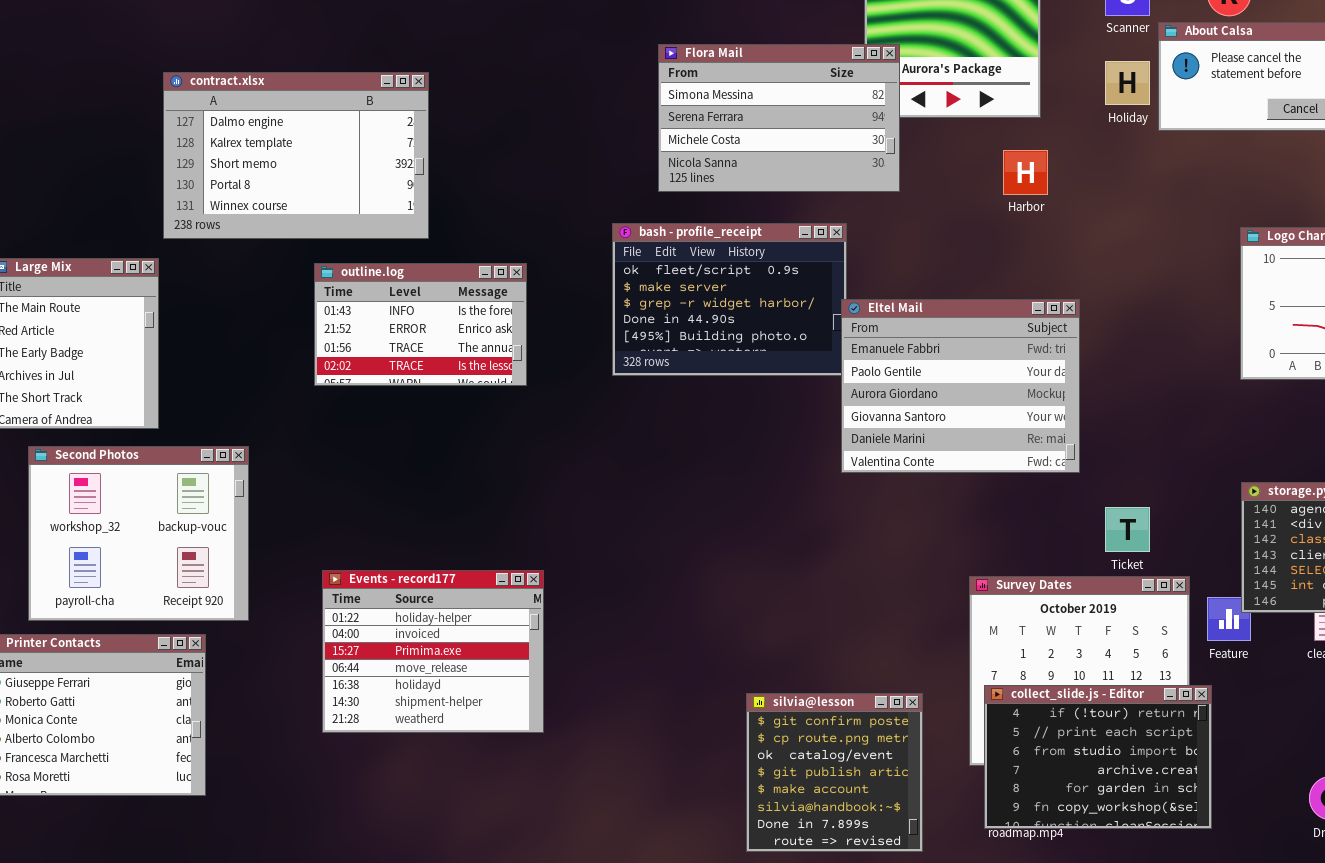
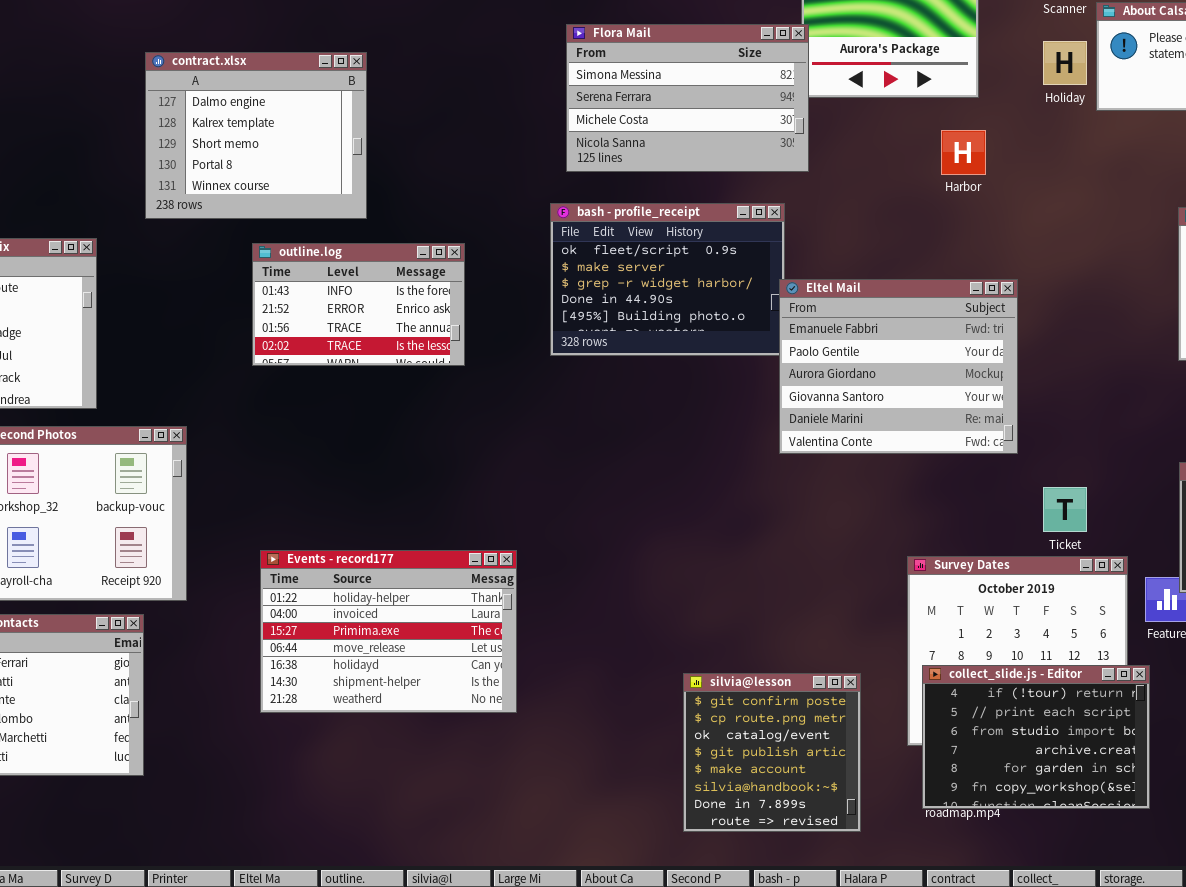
Flora Mail: [658,44,900,192] -> [566,24,809,172], moved
contract.xlsx: [163,72,429,239] -> [145,52,367,219], resized
Events - record177: [322,570,544,733] -> [260,550,517,713], resized

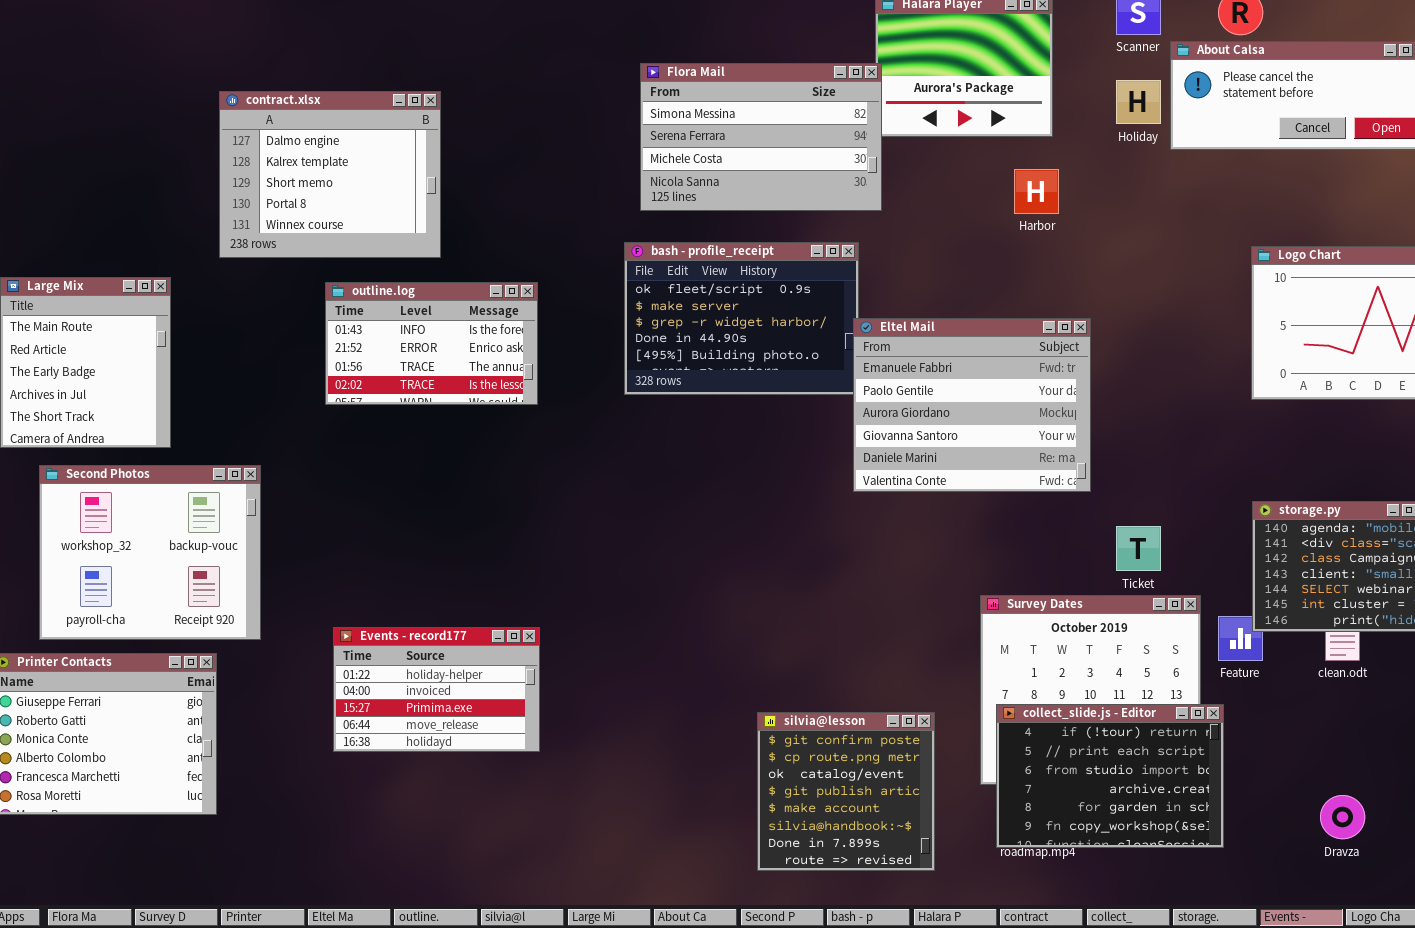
Events - record177: [260,550,517,713] -> [333,627,540,752], resized

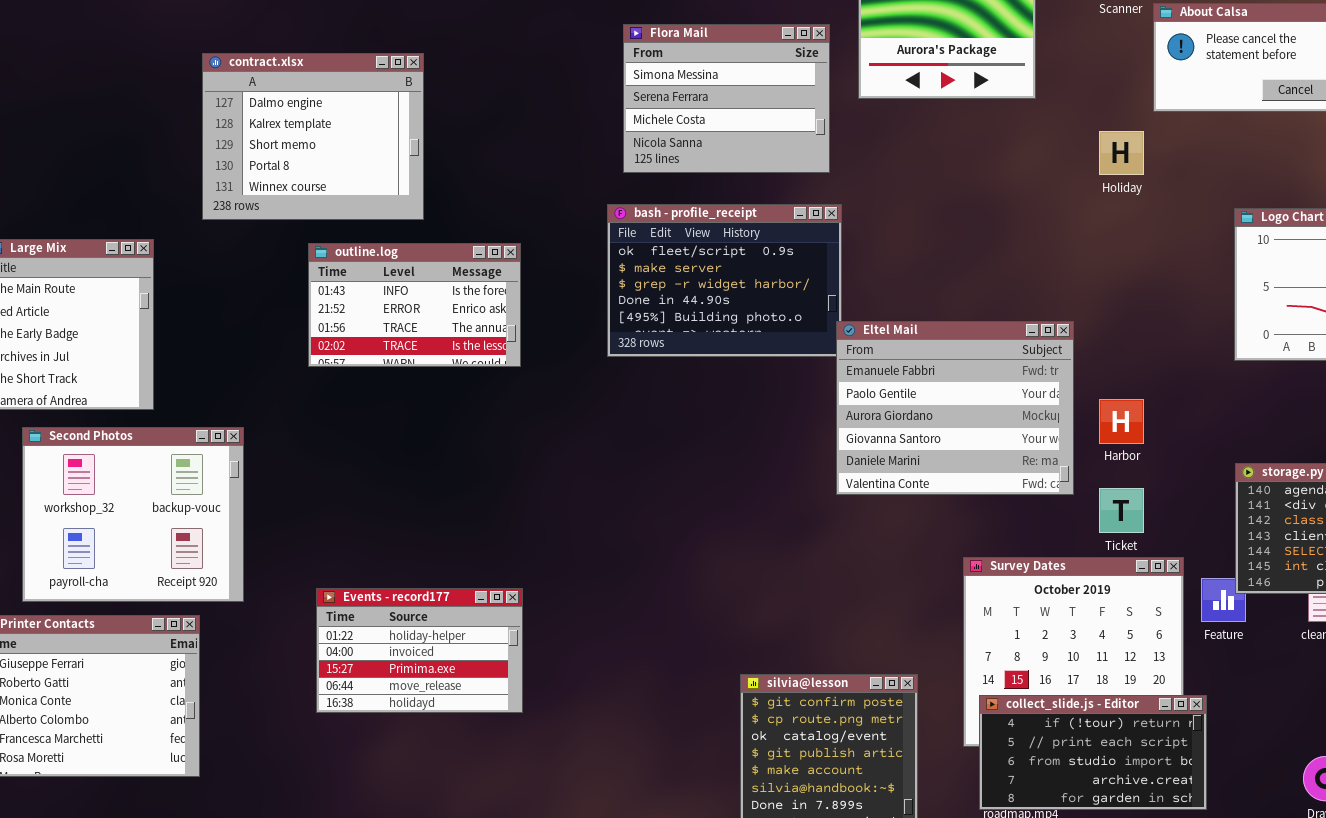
Flora Mail: [640,63,882,211] -> [623,24,830,173], resized
Holiday: [1116,80,1161,124] -> [1099,131,1144,175], moved
Harbor: [1014,169,1059,214] -> [1099,399,1144,444], moved
Eltel Mail: [853,318,1091,492] -> [836,321,1074,495], moved
collect_slide.js - Editor: [996,704,1224,848] -> [979,695,1207,810], resized

